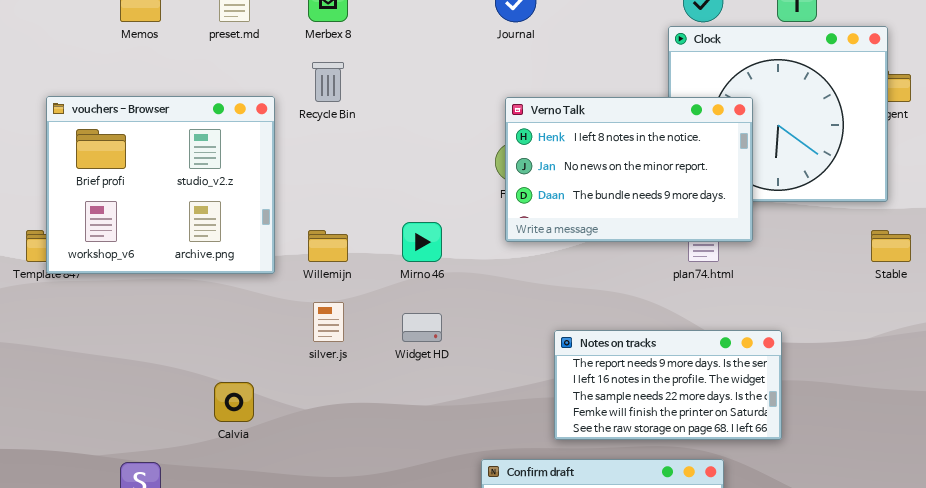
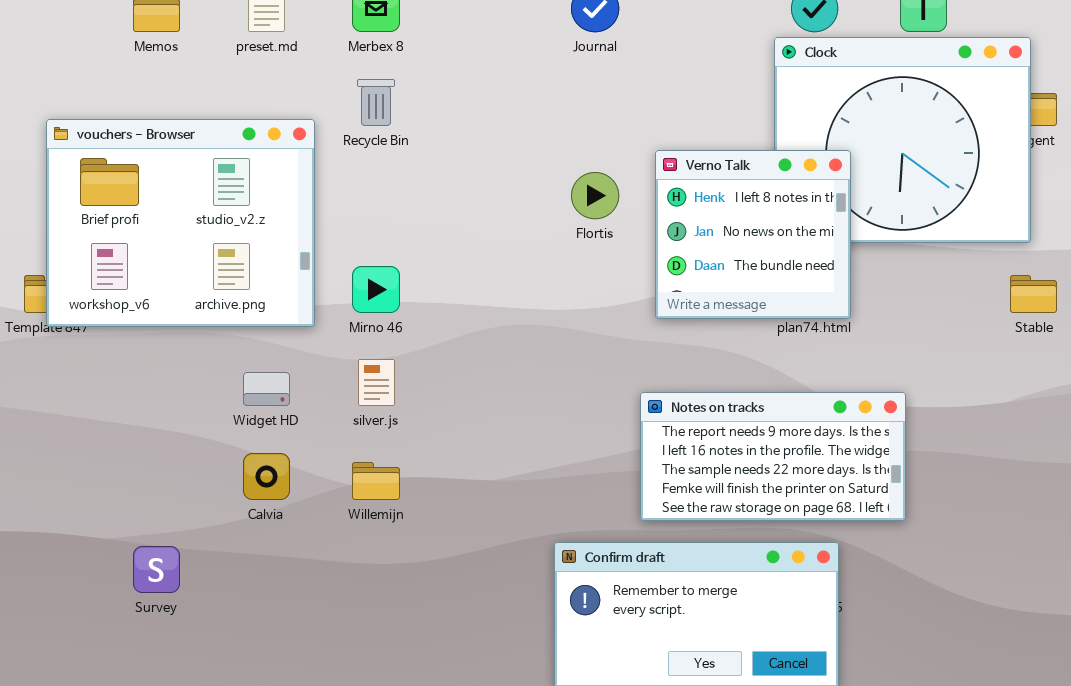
Verno Talk: [505,97,753,242] -> [655,150,851,319], moved, resized
Mirno 46: [402,222,442,262] -> [352,266,400,313], moved
Willemijn: [308,230,348,262] -> [352,462,400,500], moved
Widget HD: [402,313,442,342] -> [243,372,290,406], moved

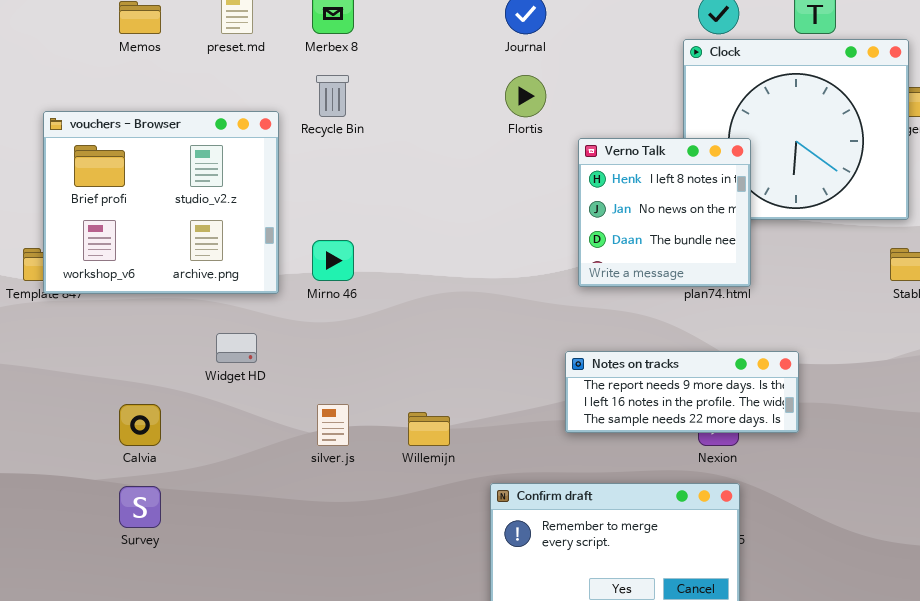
Flortis: [571,172,619,219] -> [505,75,546,117], moved
silver.js: [358,359,395,406] -> [317,404,349,446], moved
Notes on tracks: [640,392,906,521] -> [565,351,799,433], resized
Calvia: [243,453,290,500] -> [119,404,161,446], moved
Willemijn: [352,462,400,500] -> [408,412,450,446], moved

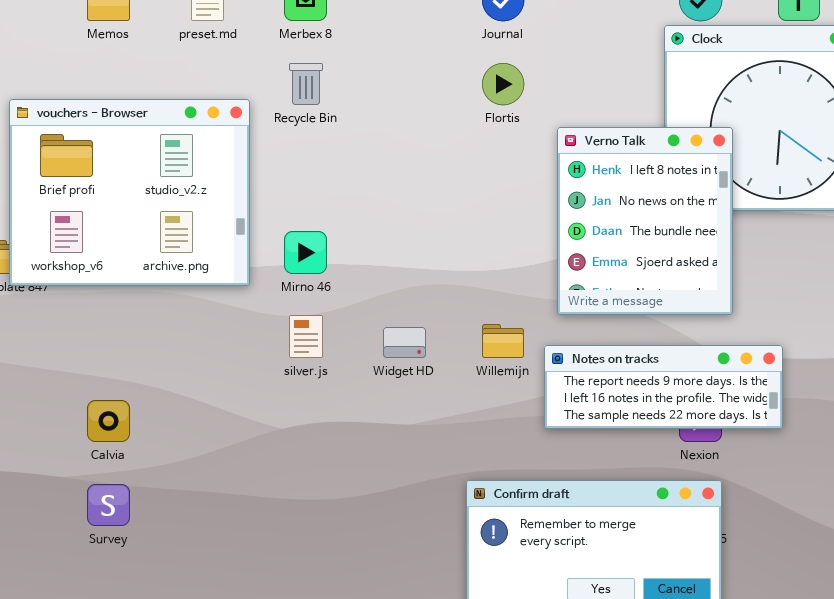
Verno Talk: [578,138,751,287] -> [557,127,733,315], resized
Widget HD: [216,333,257,363] -> [383,327,426,358], moved
silver.js: [317,404,349,446] -> [289,315,323,358], moved
Willemijn: [408,412,450,446] -> [482,324,524,358], moved

